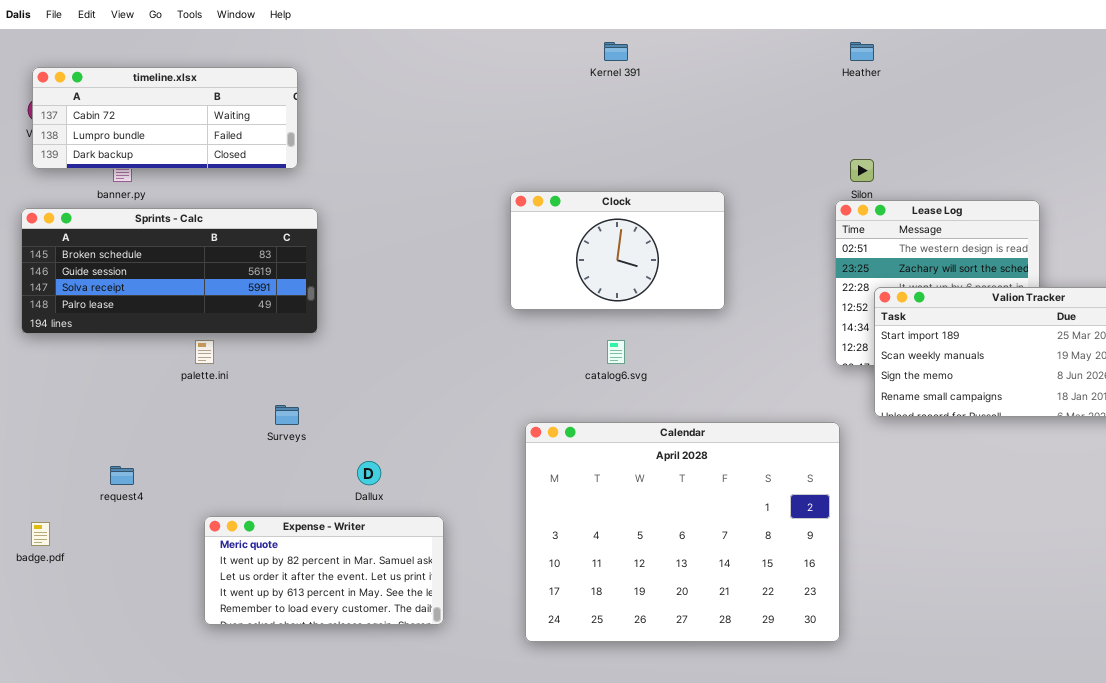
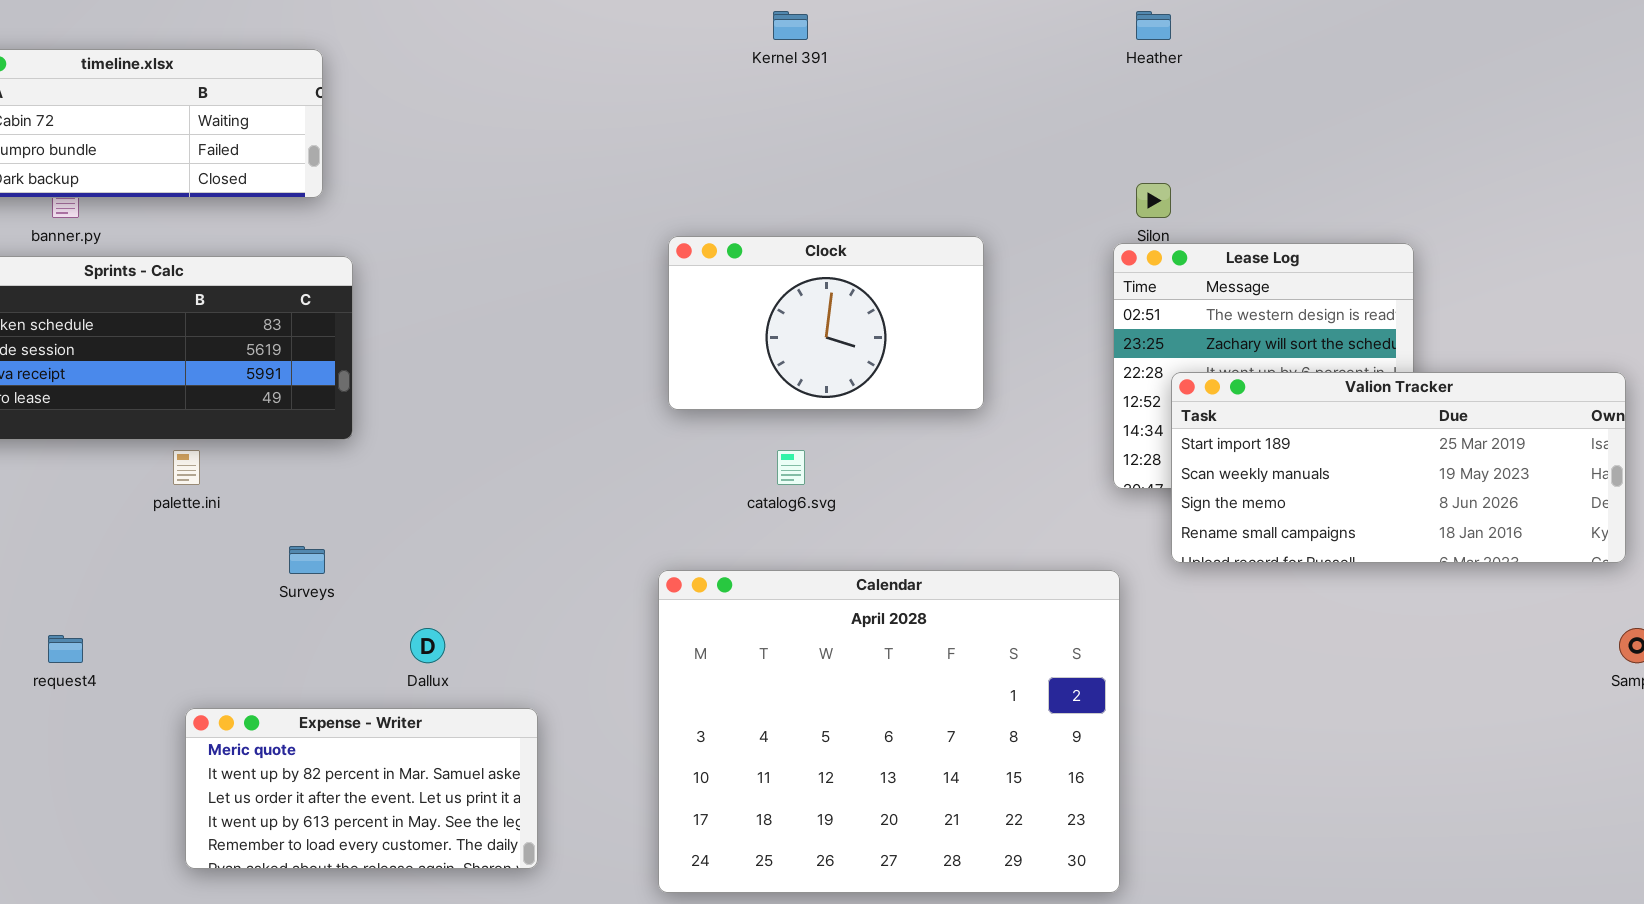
Clock: [510,191,725,310] -> [668,236,984,410], moved

